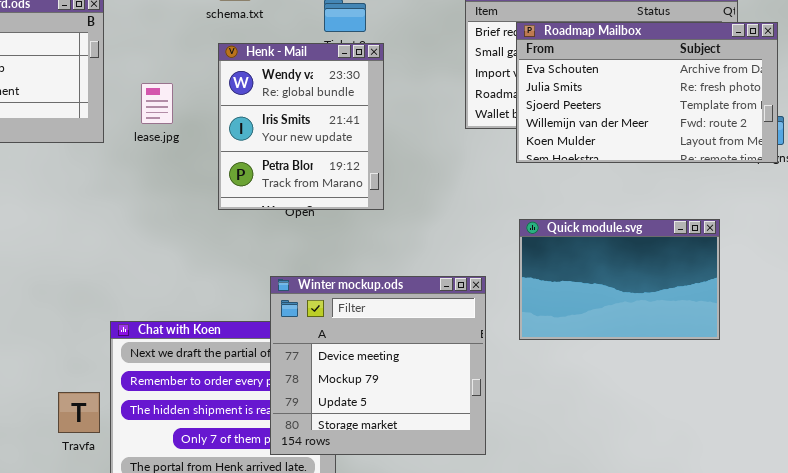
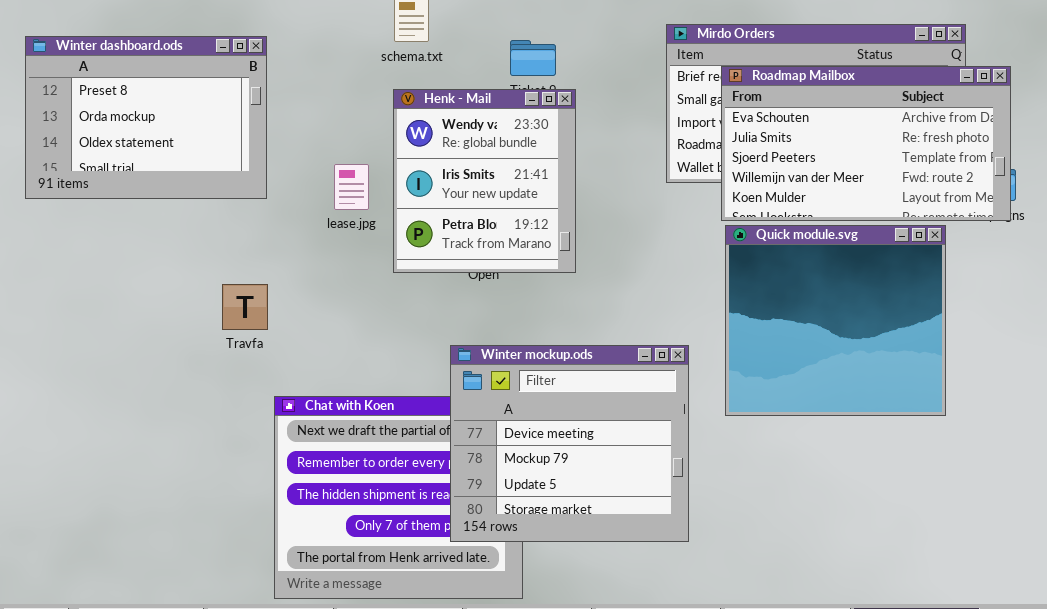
lease.jpg: [141,83,173,124] -> [334,164,369,210], moved
Quick module.svg: [519,219,720,340] -> [725,225,946,416], resized
Travfa: [58,392,100,433] -> [222,284,268,330], moved

